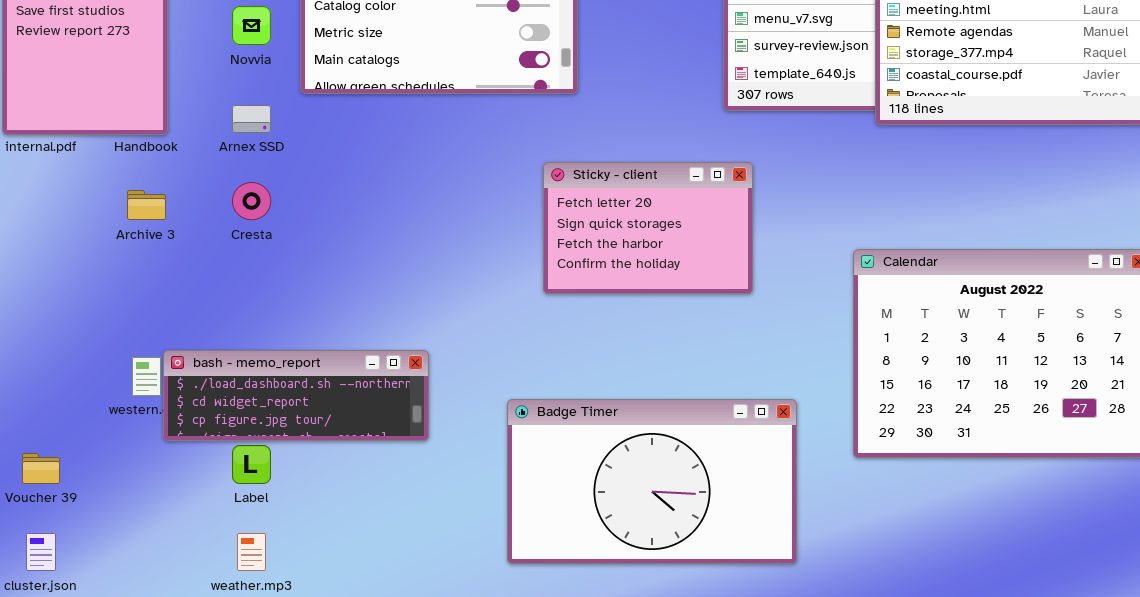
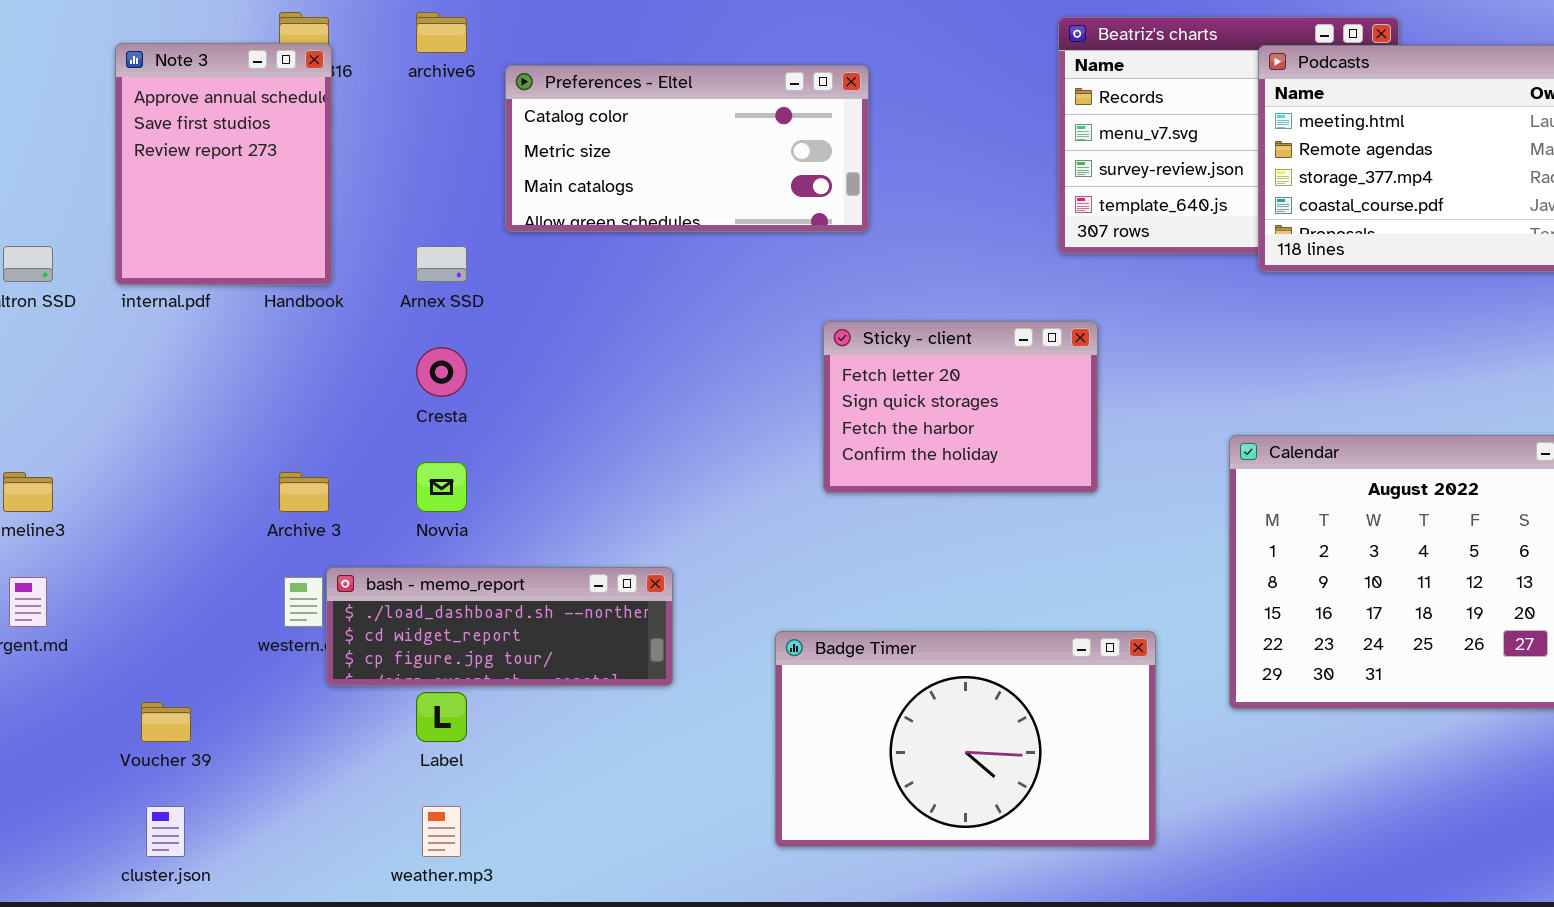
Novvia: [232,6,271,45] -> [416,462,467,512], moved
Archive 3: [127,190,166,220] -> [279,472,329,512], moved

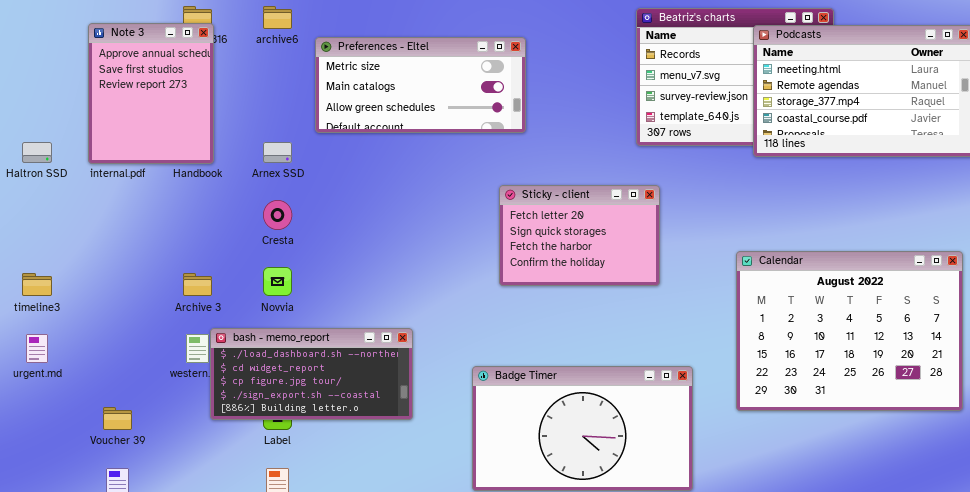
Preferences - Eltel: [505,65,869,232] -> [315,37,526,133], scrolled down 1 row
bash - memo_report: [326,567,673,686] -> [210,328,413,420], resized

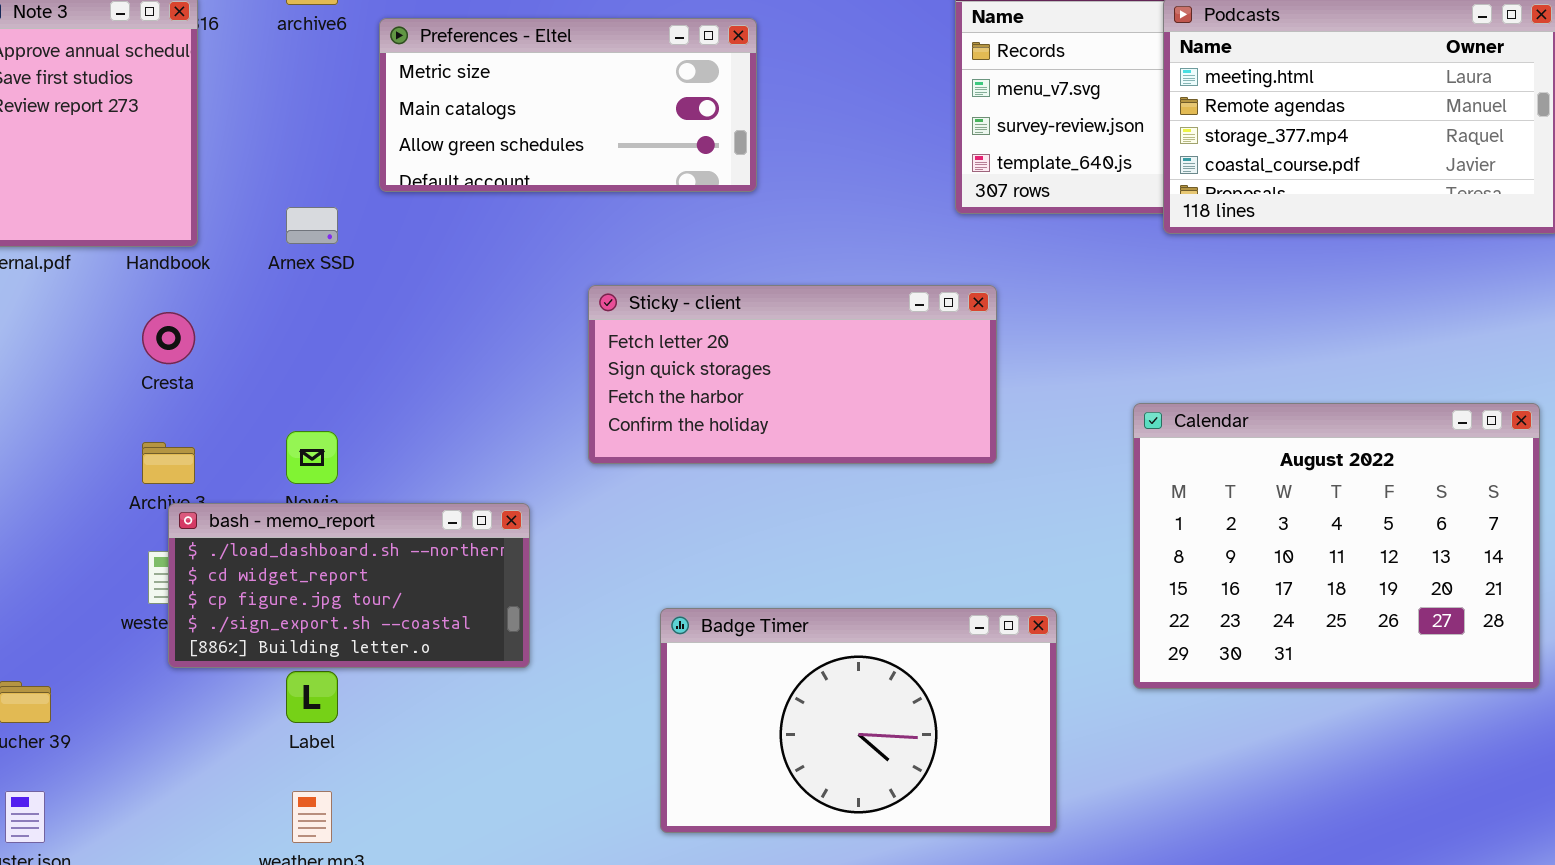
Sticky - client: [499,185,660,286] -> [588,285,997,464], resized
Cresta: [263,200,292,230] -> [142,312,195,364], moved
bash - memo_report: [210,328,413,420] -> [168,503,530,668], moved

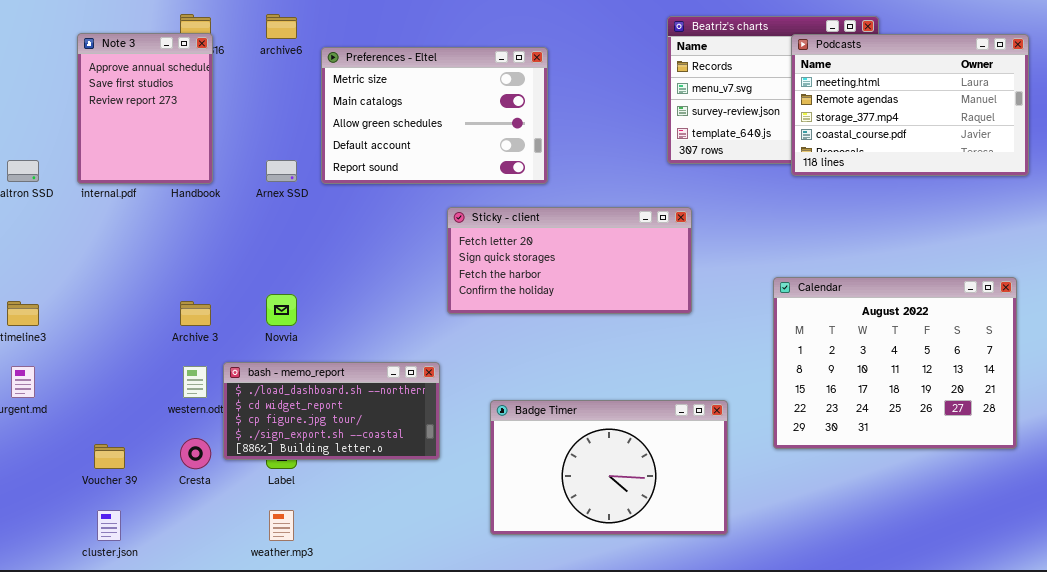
Preferences - Eltel: [379,18,757,192] -> [321,47,548,184], resized
Cresta: [142,312,195,364] -> [180,438,211,469], moved
bash - memo_report: [168,503,530,668] -> [223,362,440,460], moved

